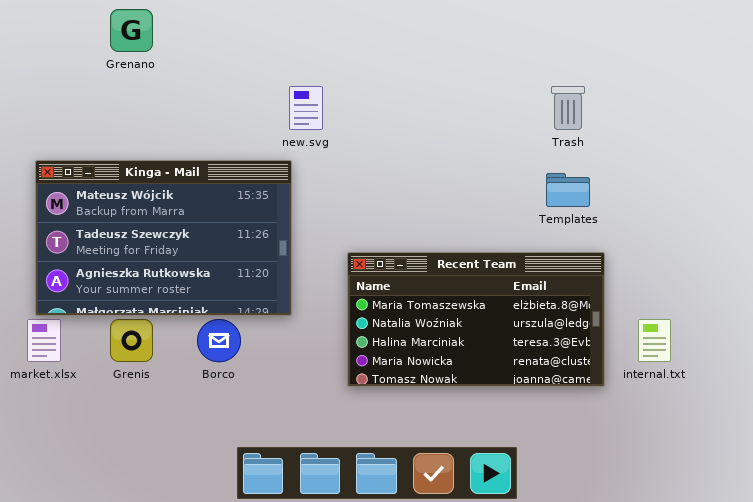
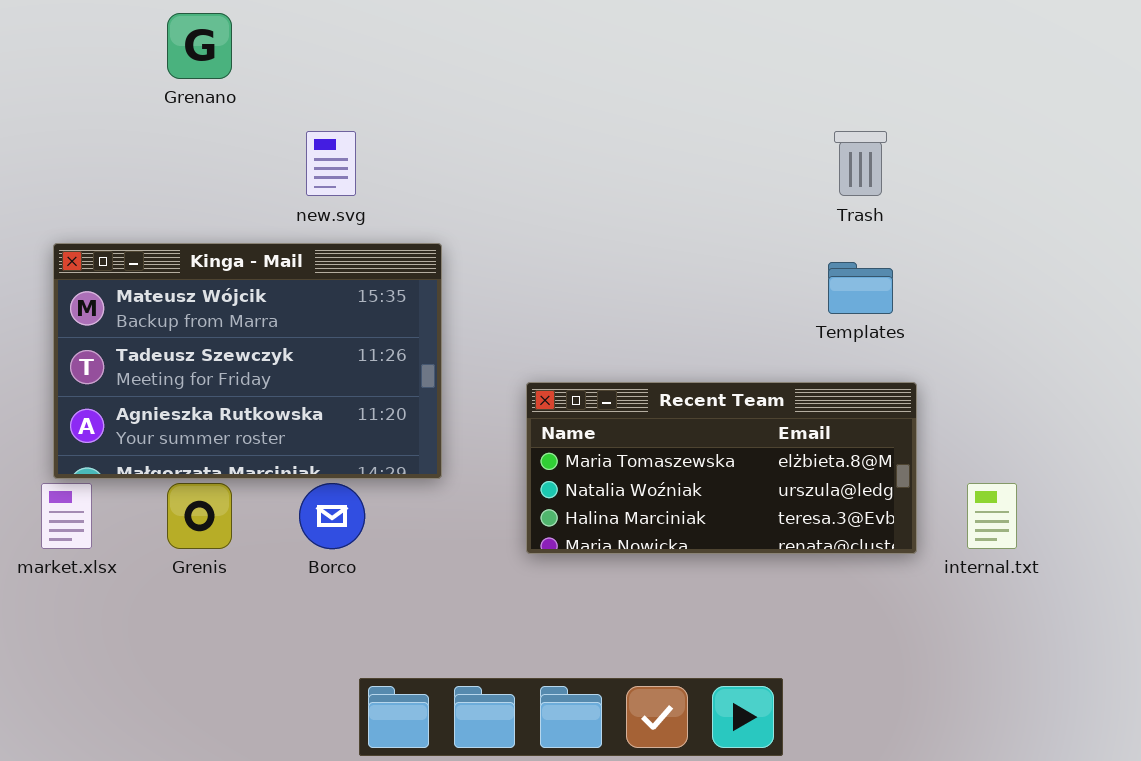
new.svg: [289,86,323,130] -> [306,131,356,196], moved
Recent Team: [347,252,605,387] -> [526,382,917,554], resized

